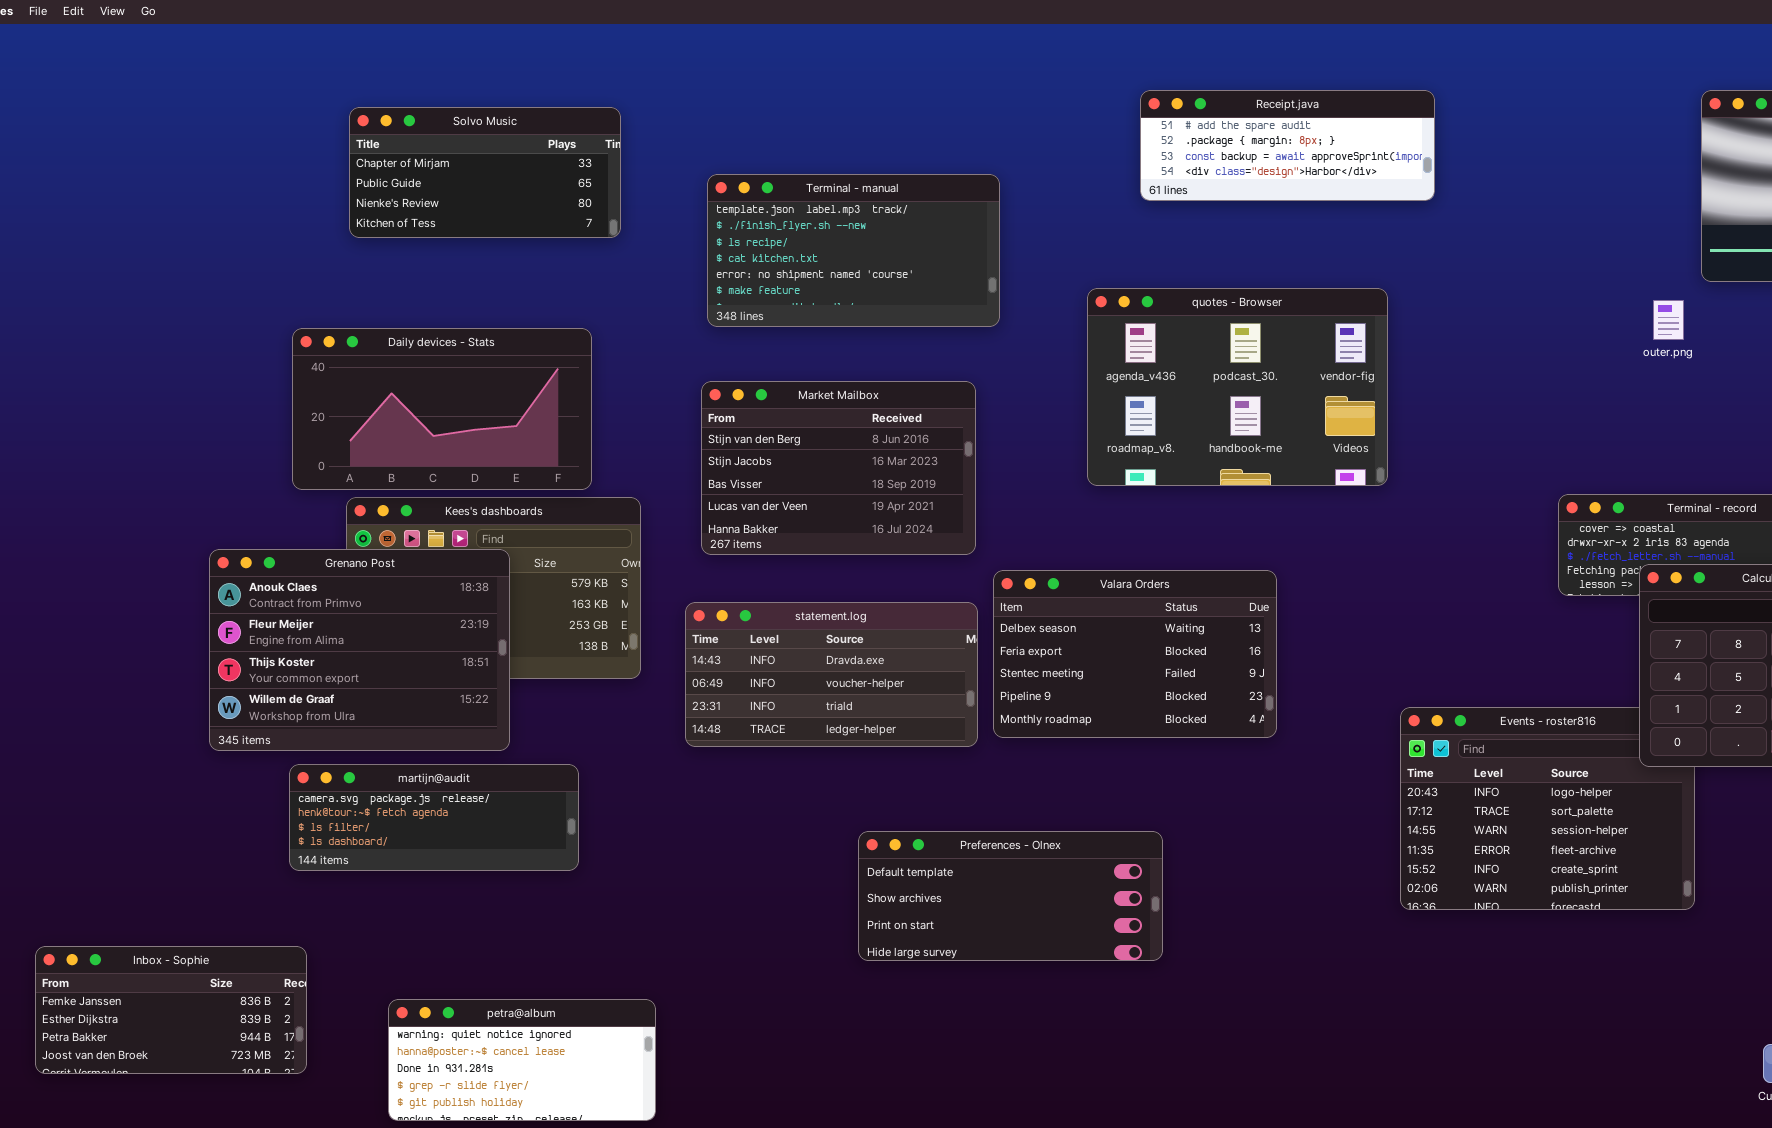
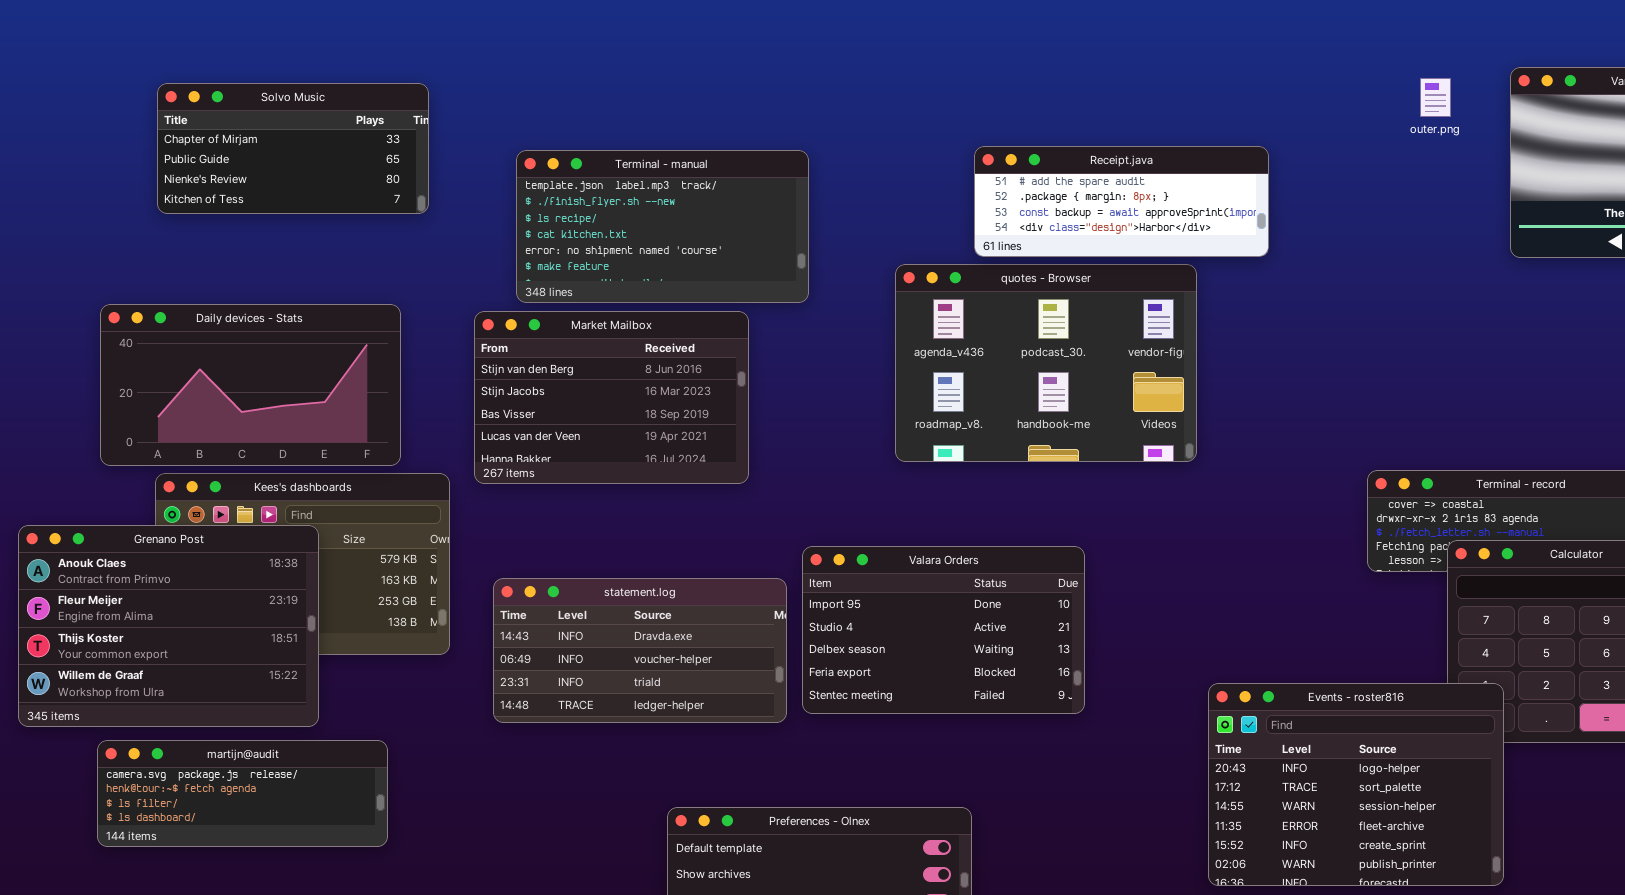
Receipt.java: [1140,90,1435,201] -> [974,146,1269,257], moved
outer.png: [1653,300,1684,340] -> [1420,78,1451,117], moved
Market Mailbox: [701,381,976,555] -> [474,311,749,484], moved
Valara Orders: [993,570,1277,738] -> [802,546,1085,714], scrolled up 2 rows
Events - roster816: [1400,707,1695,910] -> [1208,683,1504,886], raised

